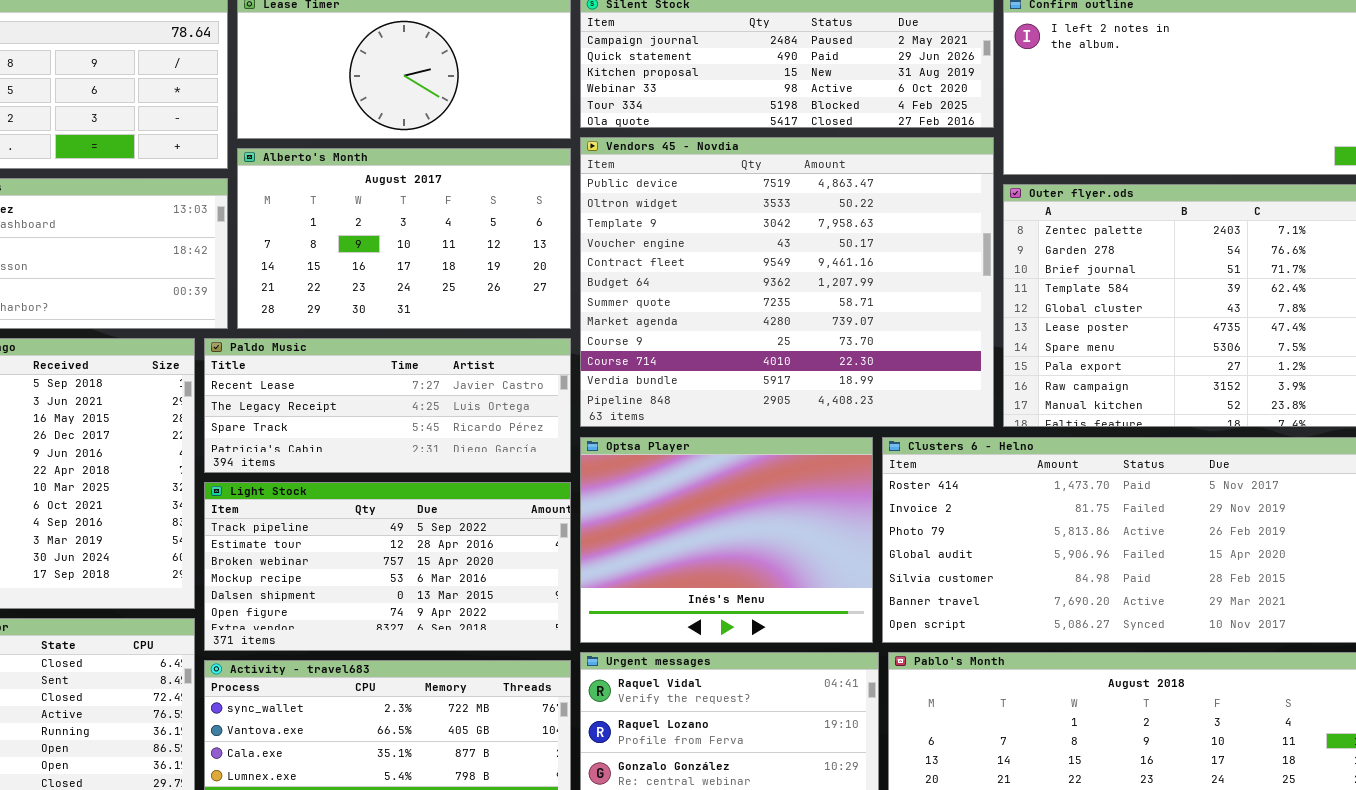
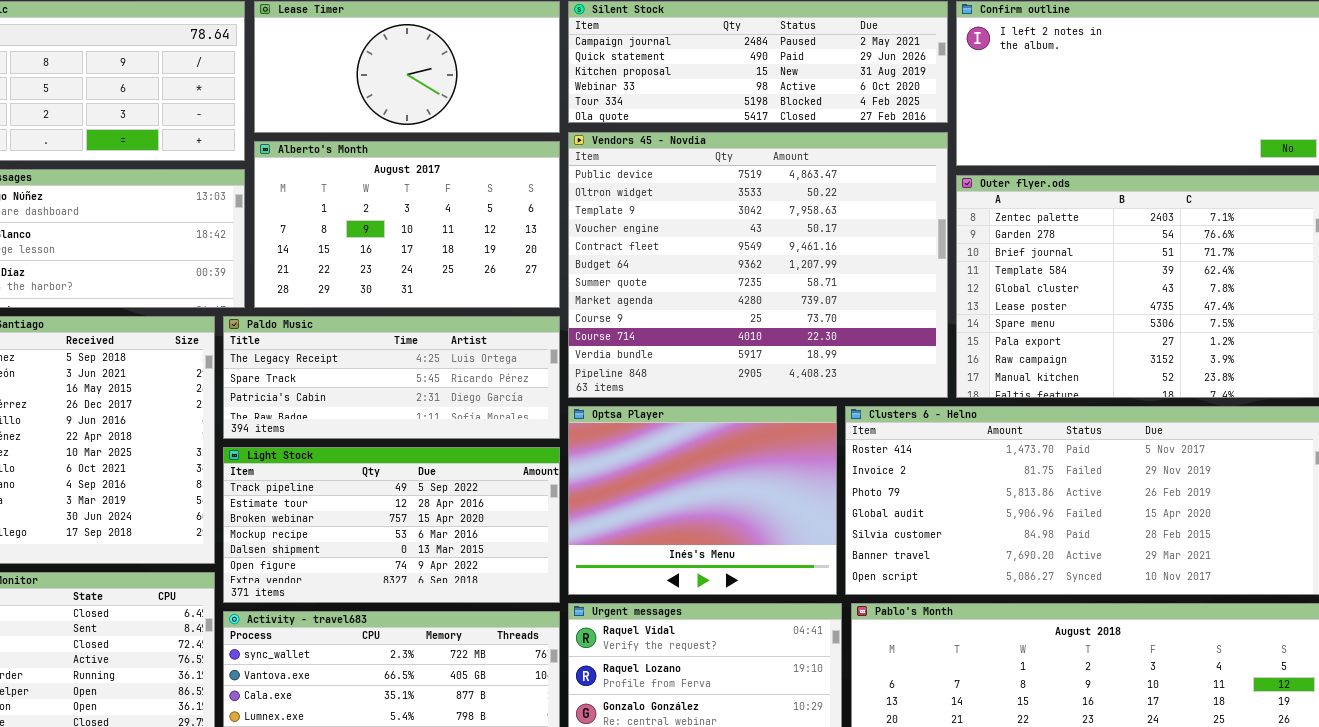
Paldo Music: [204,338,571,473] -> [223,316,560,439], scrolled down 1 row

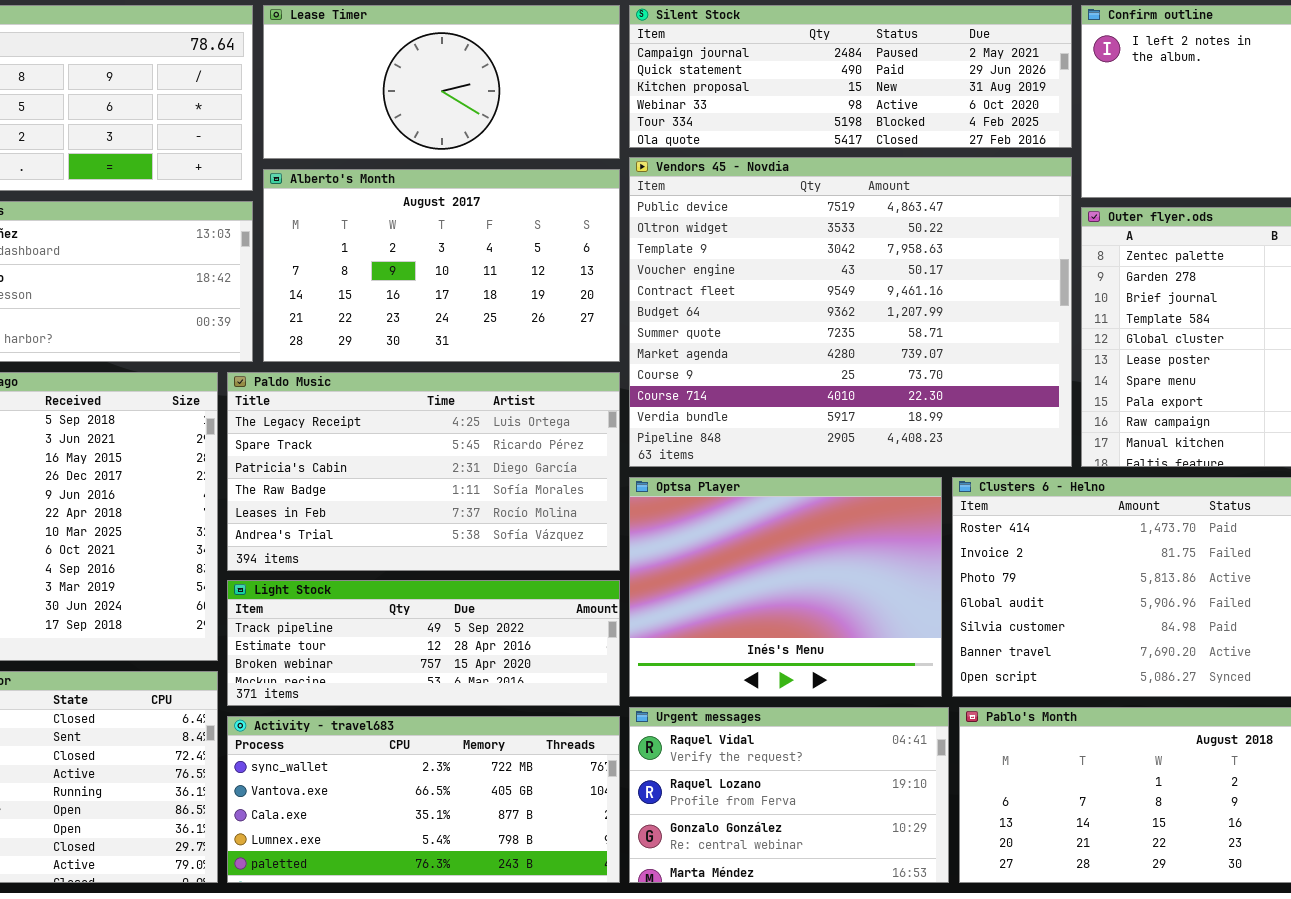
Paldo Music: [223,316,560,439] -> [227,372,620,571], resized
Light Stock: [223,447,560,603] -> [227,580,620,706], resized

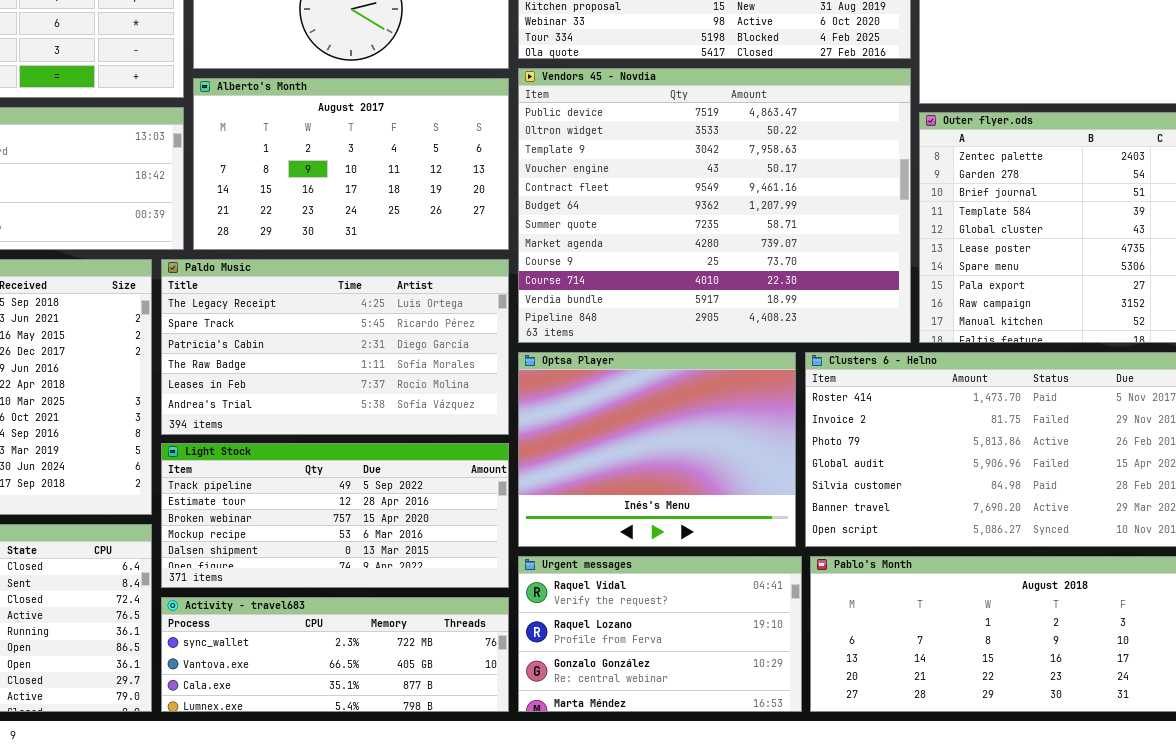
Light Stock: [227,580,620,706] -> [161,443,509,588], resized
Activity - travel683: [227,716,620,883] -> [161,597,509,712], resized

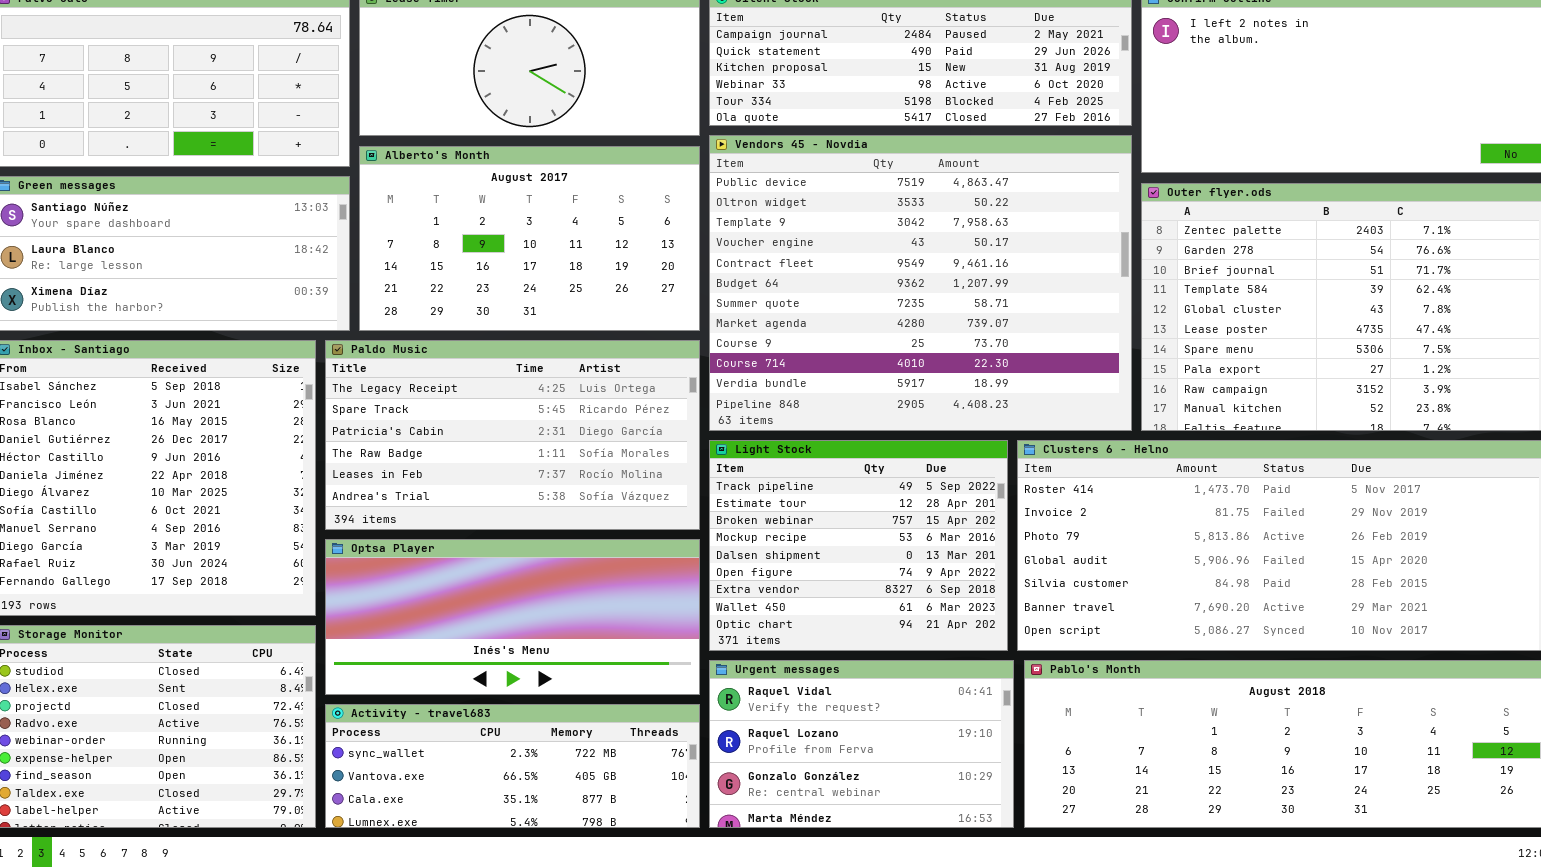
Optsa Player: [518,352,796,547] -> [325,539,700,695], moved, resized
Light Stock: [161,443,509,588] -> [709,440,1008,651], moved, resized

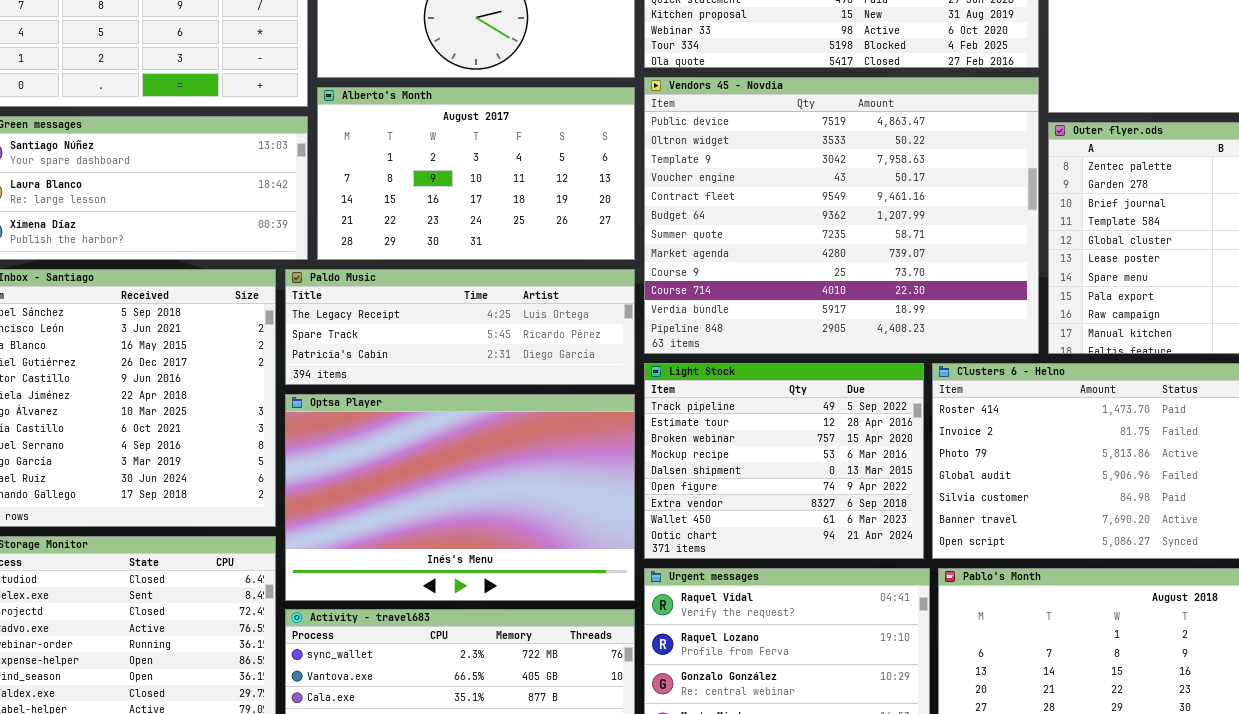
Paldo Music: [325,340,700,530] -> [285,269,635,385], resized
Optsa Player: [325,539,700,695] -> [285,394,635,601], resized

